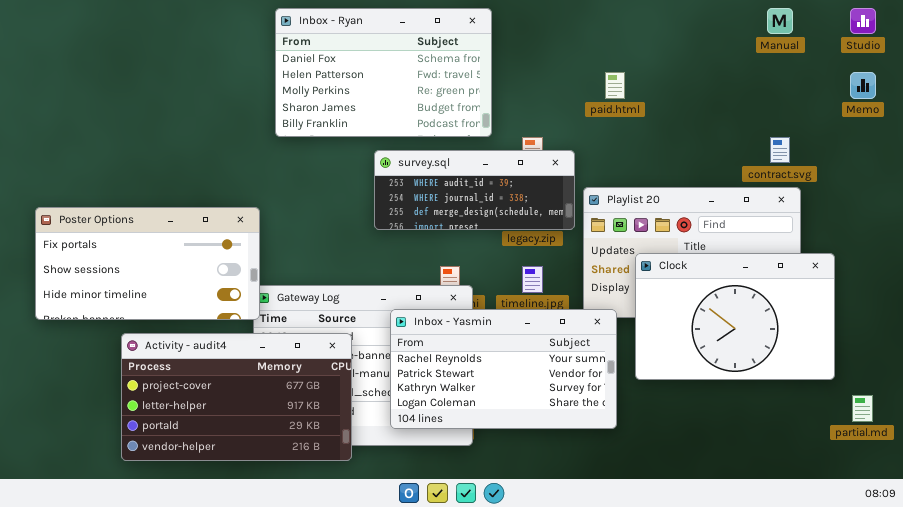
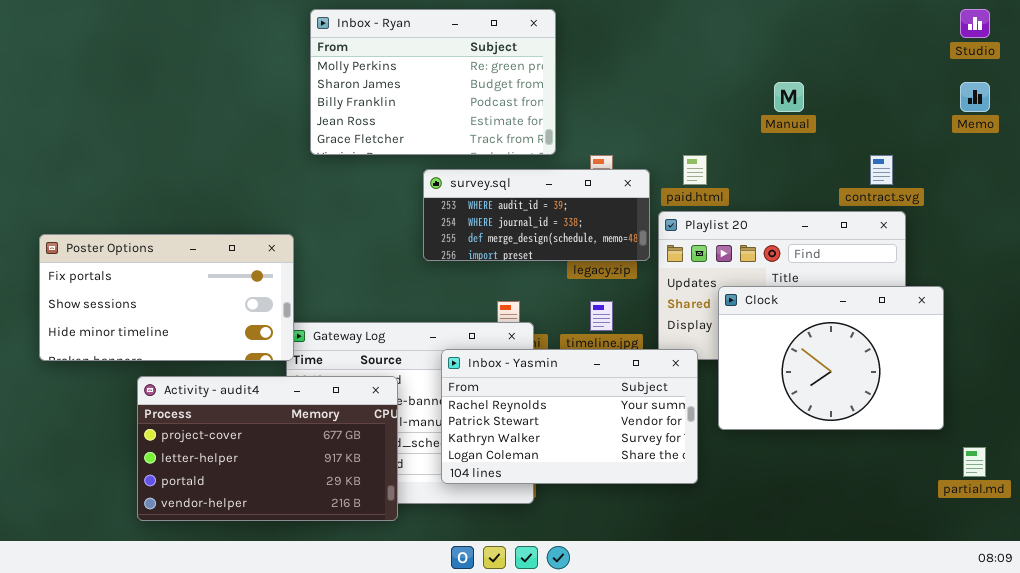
Inbox - Ryan: [275,8,492,137] -> [310,9,556,155], scrolled down 2 rows
Manual: [767,8,793,34] -> [774,82,804,112], moved
paid.html: [605,72,625,99] -> [683,155,707,185], moved

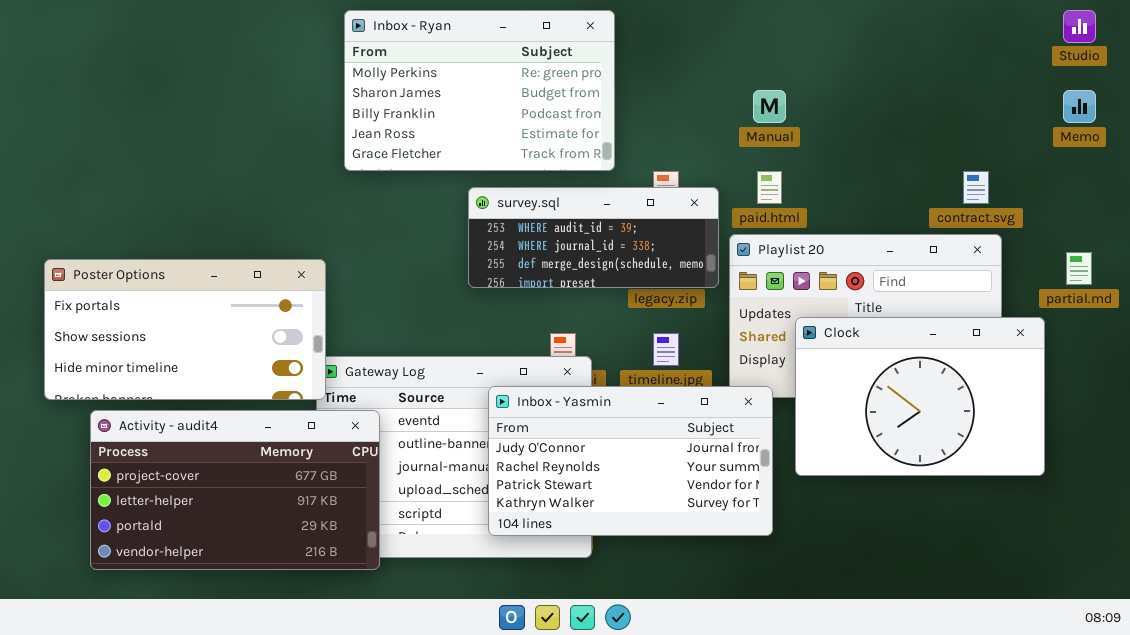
Manual: [774,82,804,112] -> [753,90,786,123], moved
Inbox - Yasmin: [441,349,698,484] -> [488,386,773,536], scrolled up 1 row
Activity - audit4: [137,376,398,521] -> [90,410,380,570], moved
partial.md: [963,447,986,477] -> [1066,252,1092,285], moved

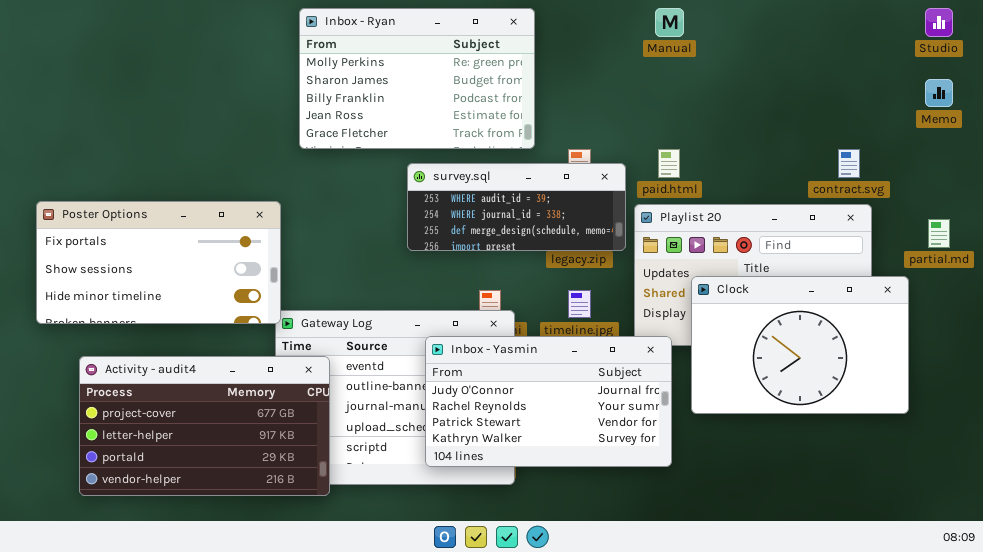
Manual: [753,90,786,123] -> [655,8,684,37], moved
Poster Options: [44,259,326,400] -> [36,201,281,324], moved

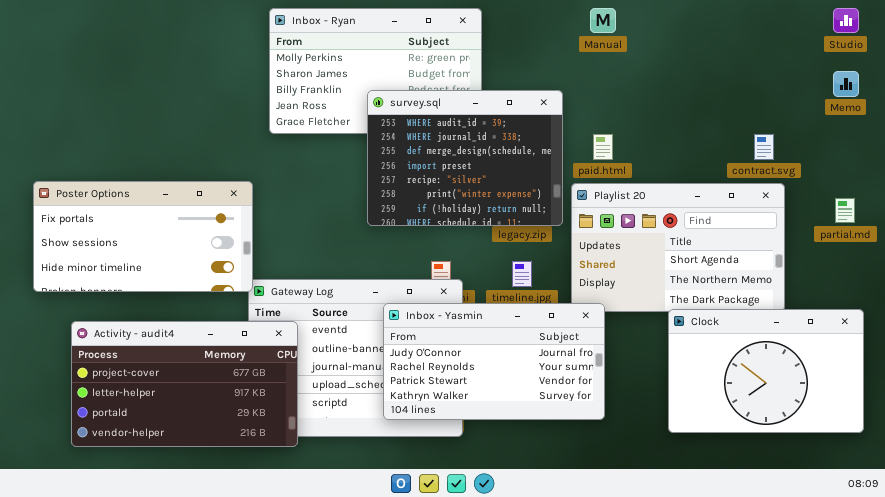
survey.sql: [407,163,626,251] -> [367,90,563,226], resized
Clock: [691,276,909,414] -> [668,309,864,433], moved

